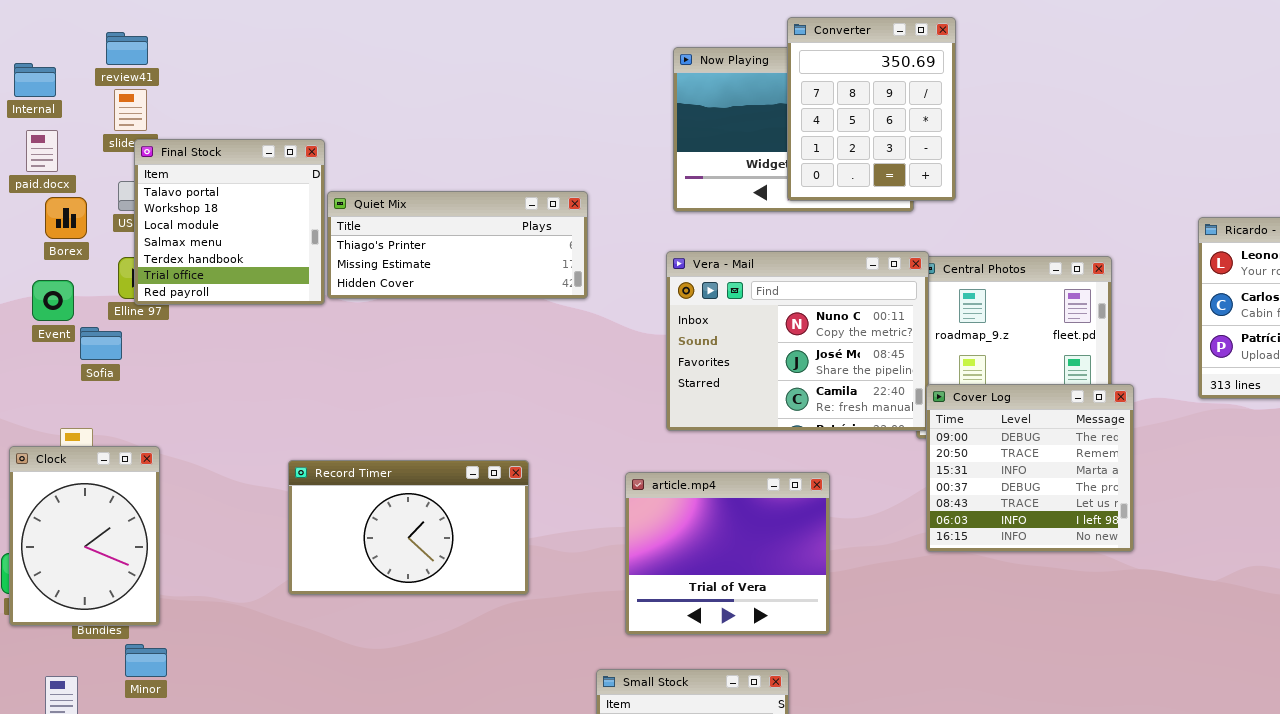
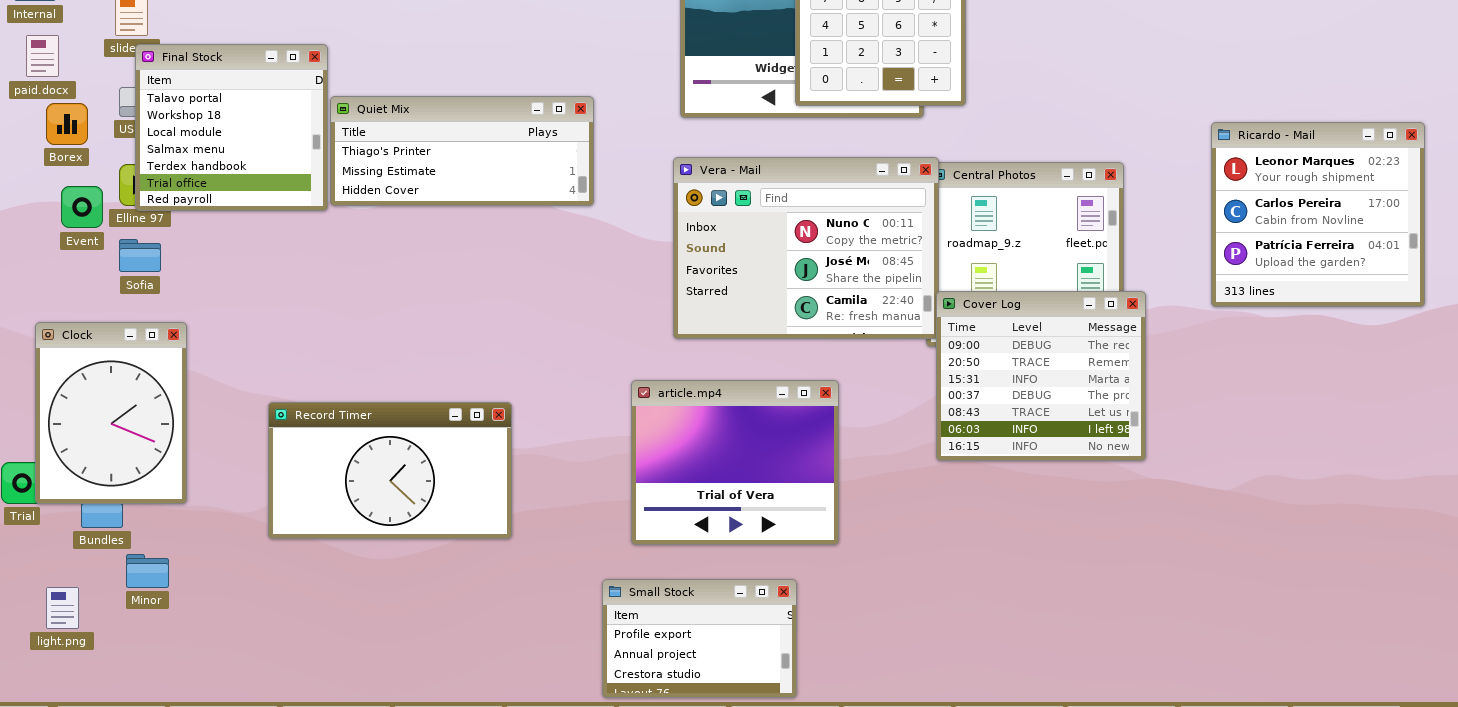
Event: [32,280,74,321] -> [61,186,103,228], moved
Sofia: [80,327,122,360] -> [119,239,161,272], moved
Clock: [9,446,160,626] -> [35,322,187,504], moved
Record Timer: [288,460,529,595] -> [268,402,512,539], moved

